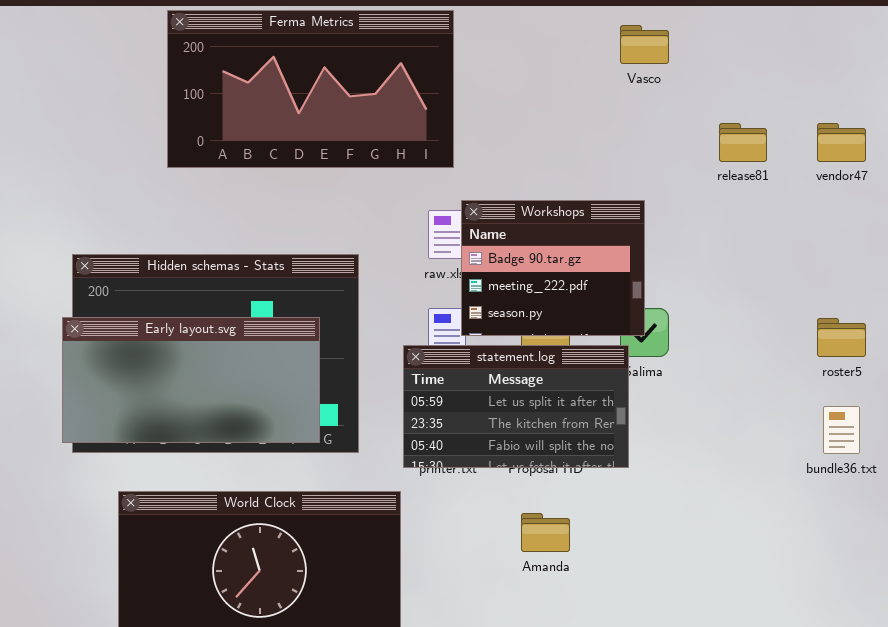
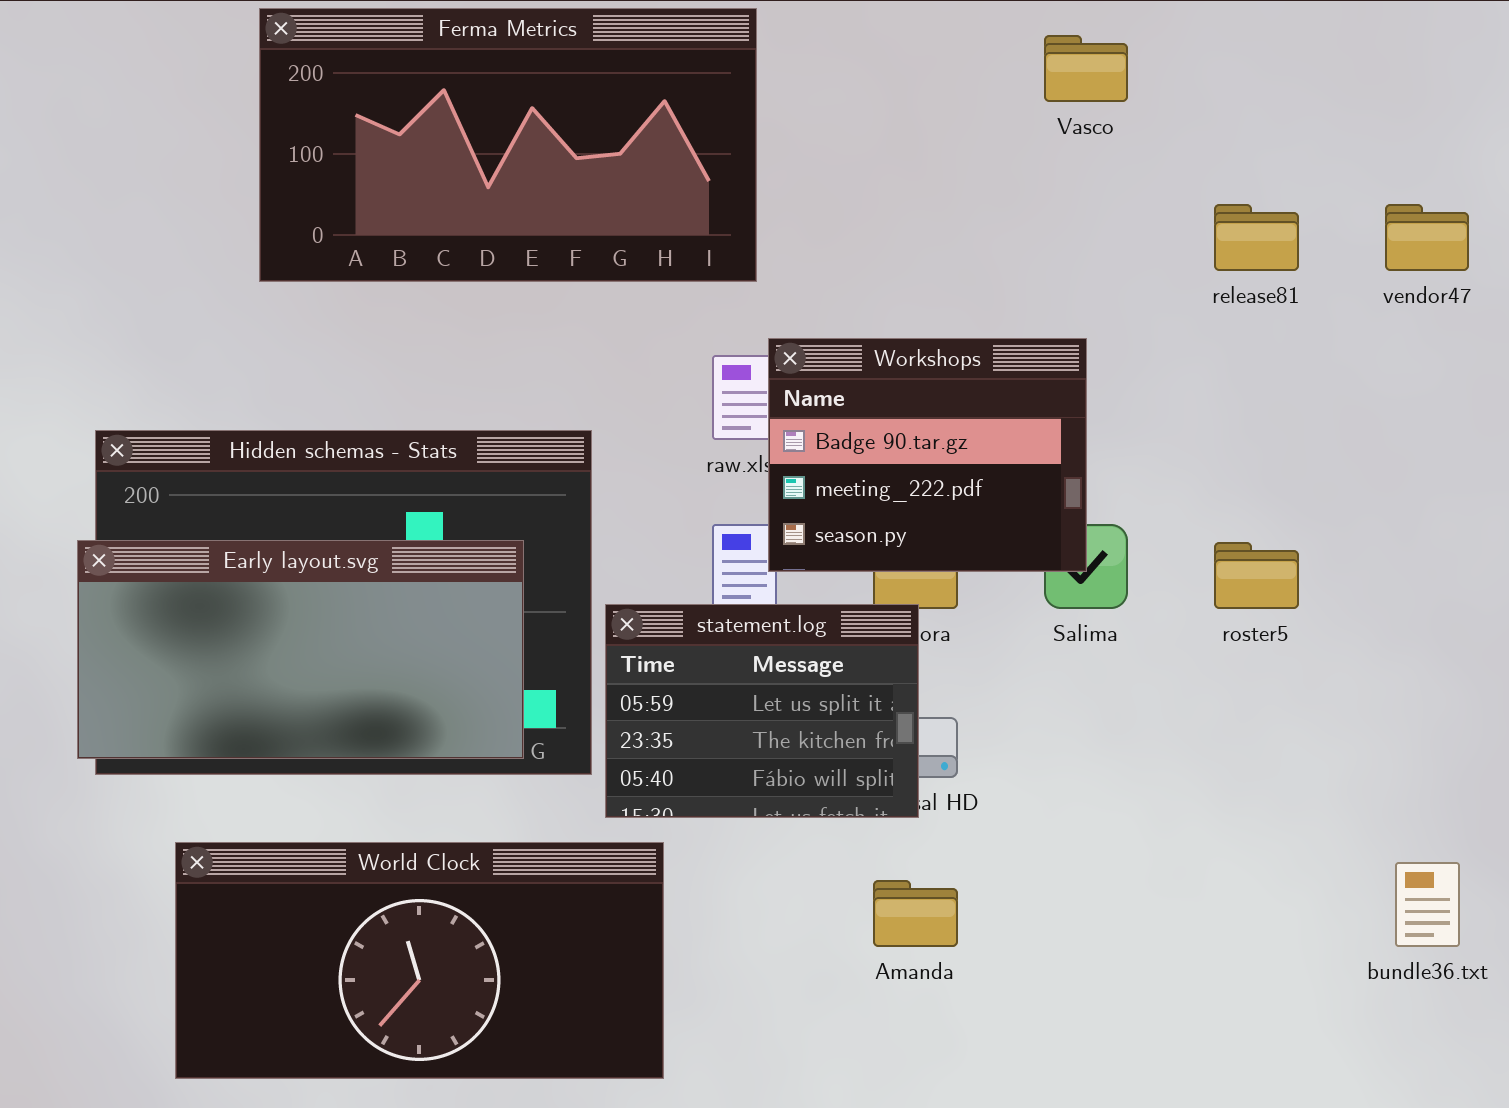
roster5: [817,318,866,357] -> [1214,542,1299,609], moved
statement.log: [403,345,629,468] -> [605,604,919,818], moved, resized
bundle36.txt: [823,406,860,454] -> [1395,862,1460,947], moved

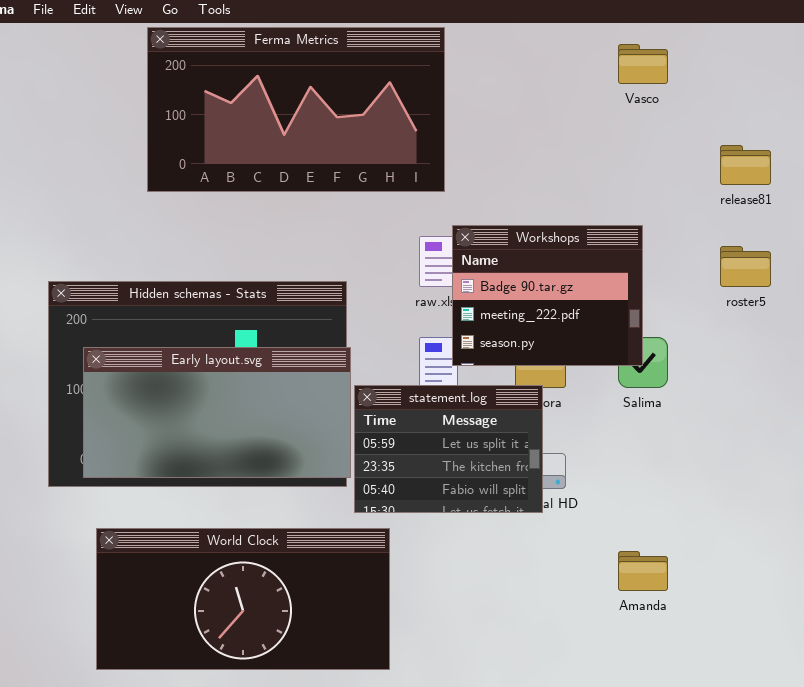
Early layout.svg: [77,540,524,759] -> [83,347,351,478], moved
roster5: [1214,542,1299,609] -> [720,246,771,287], moved
Amanda: [873,880,958,947] -> [618,551,668,591], moved

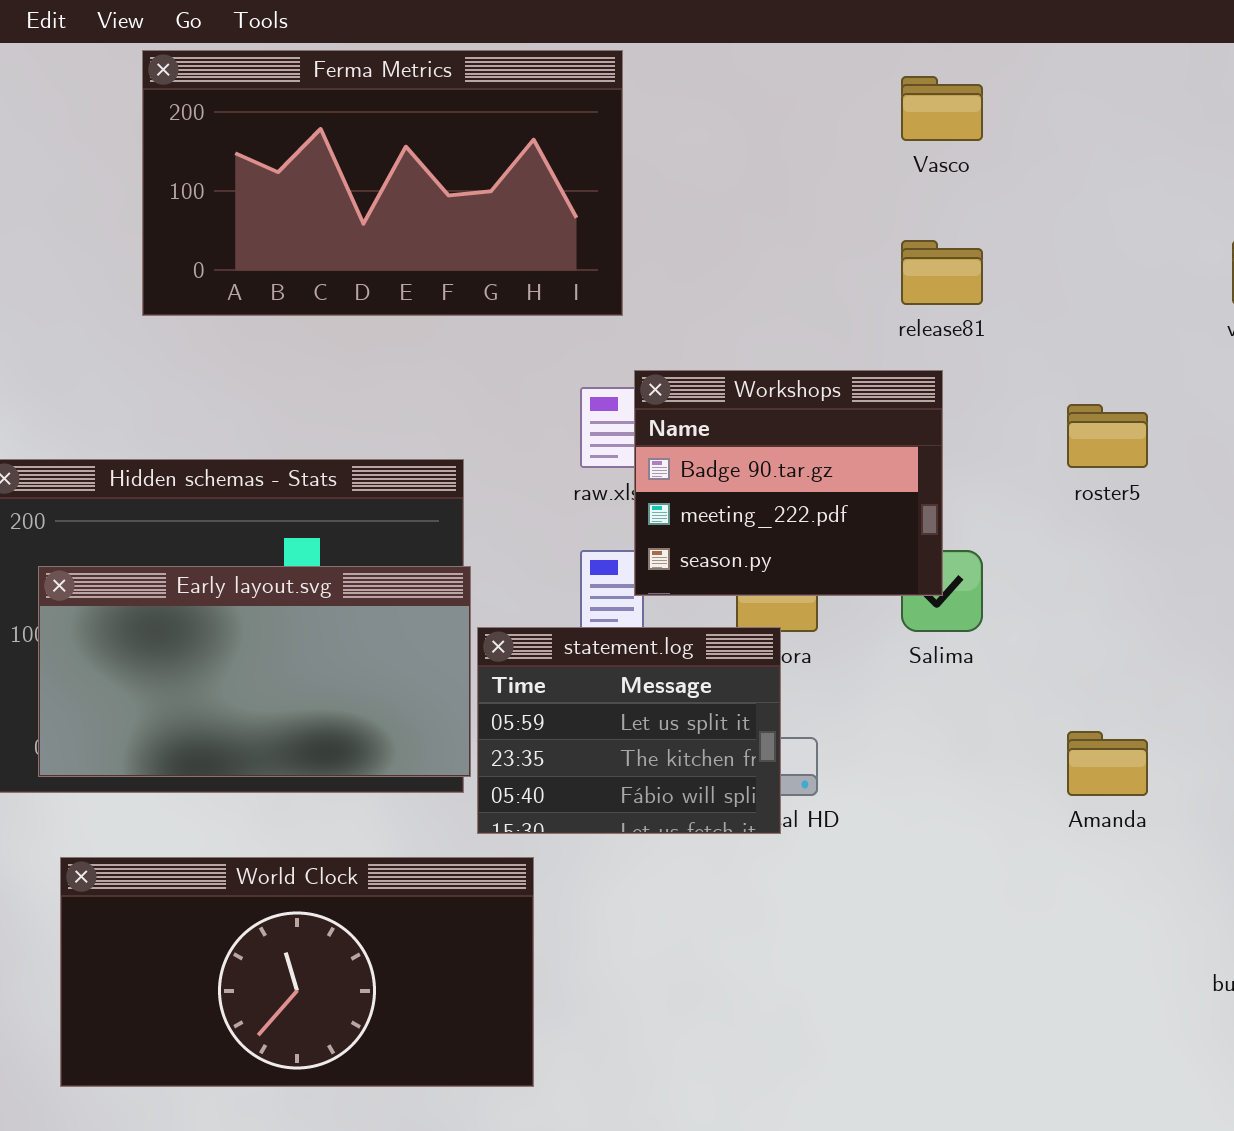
release81: [720,145,771,185] -> [901,240,983,305], moved
Amanda: [618,551,668,591] -> [1067,731,1148,796], moved

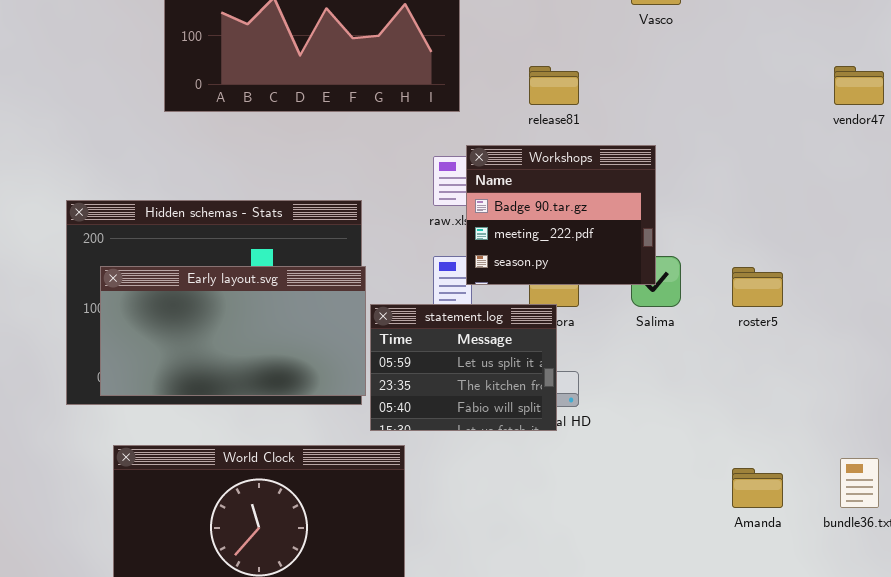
release81: [901,240,983,305] -> [529,66,579,105], moved
roster5: [1067,404,1148,468] -> [732,267,783,307], moved
Amanda: [1067,731,1148,796] -> [732,468,783,508], moved

